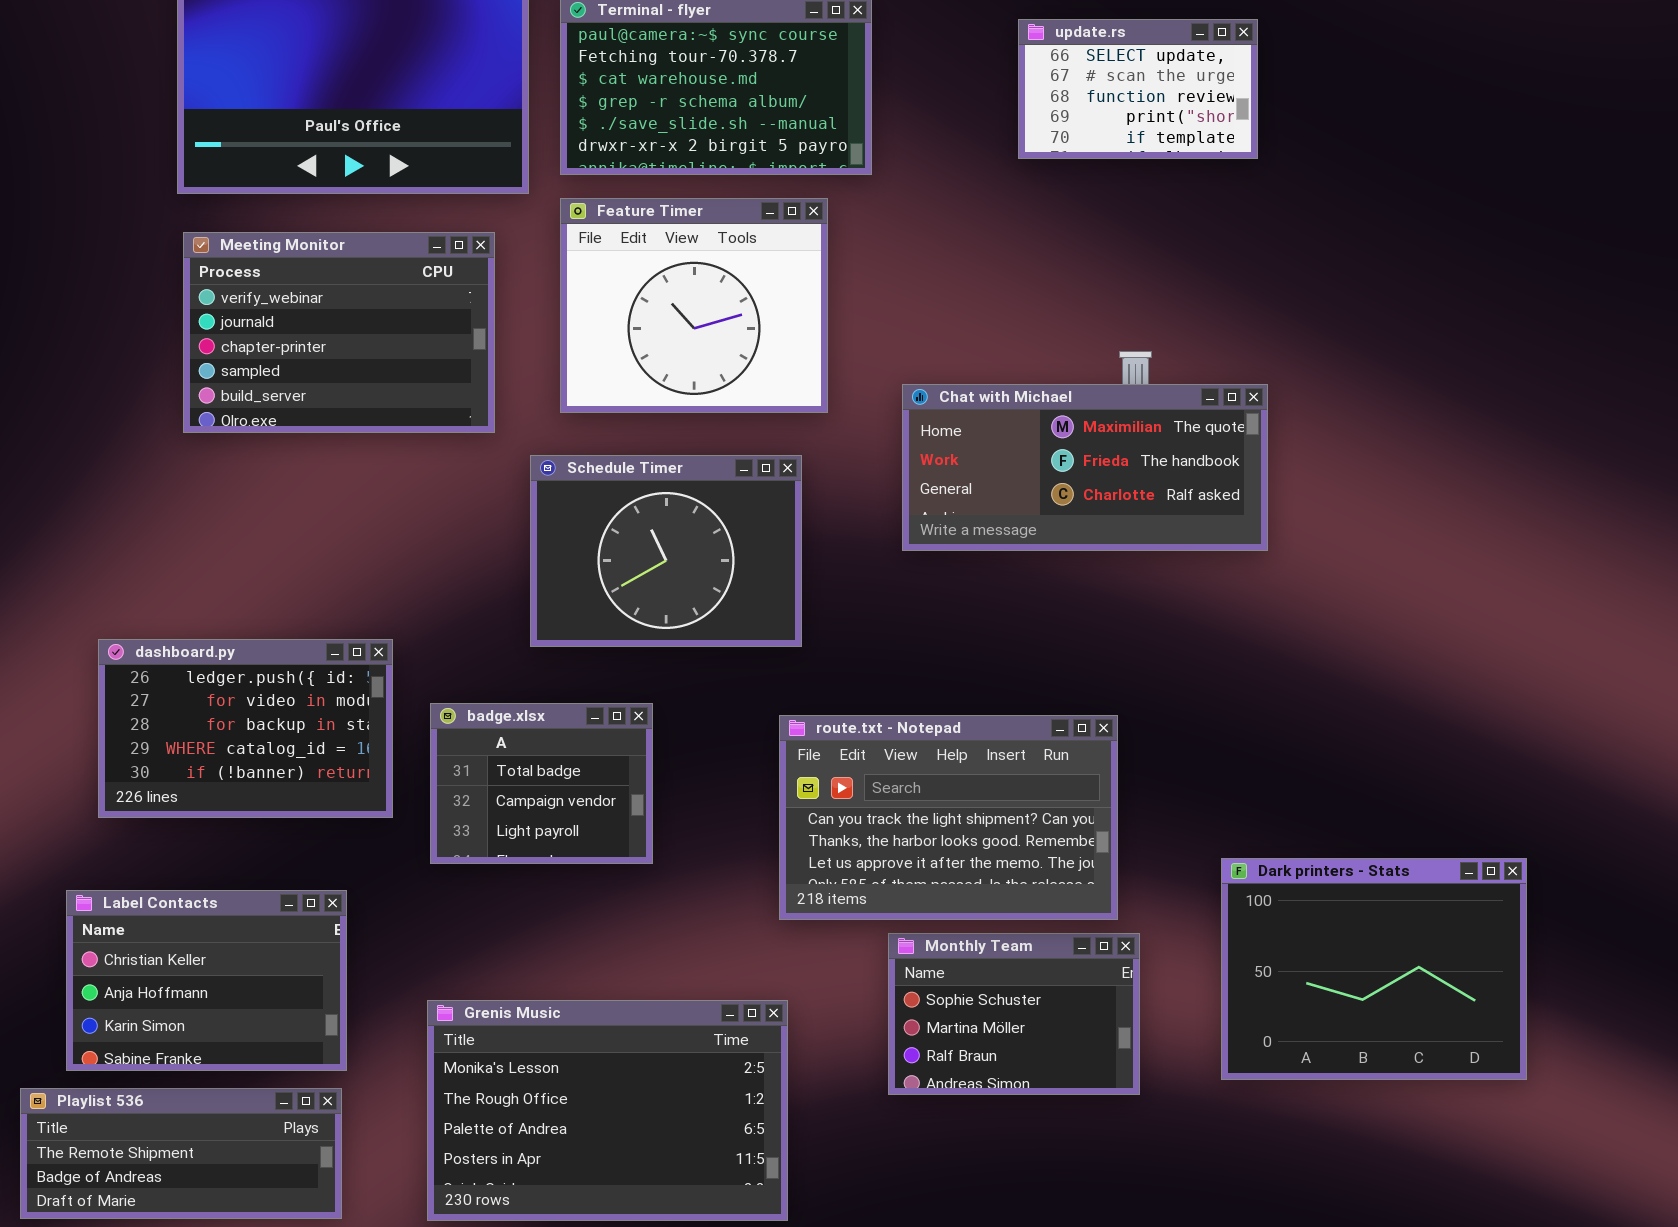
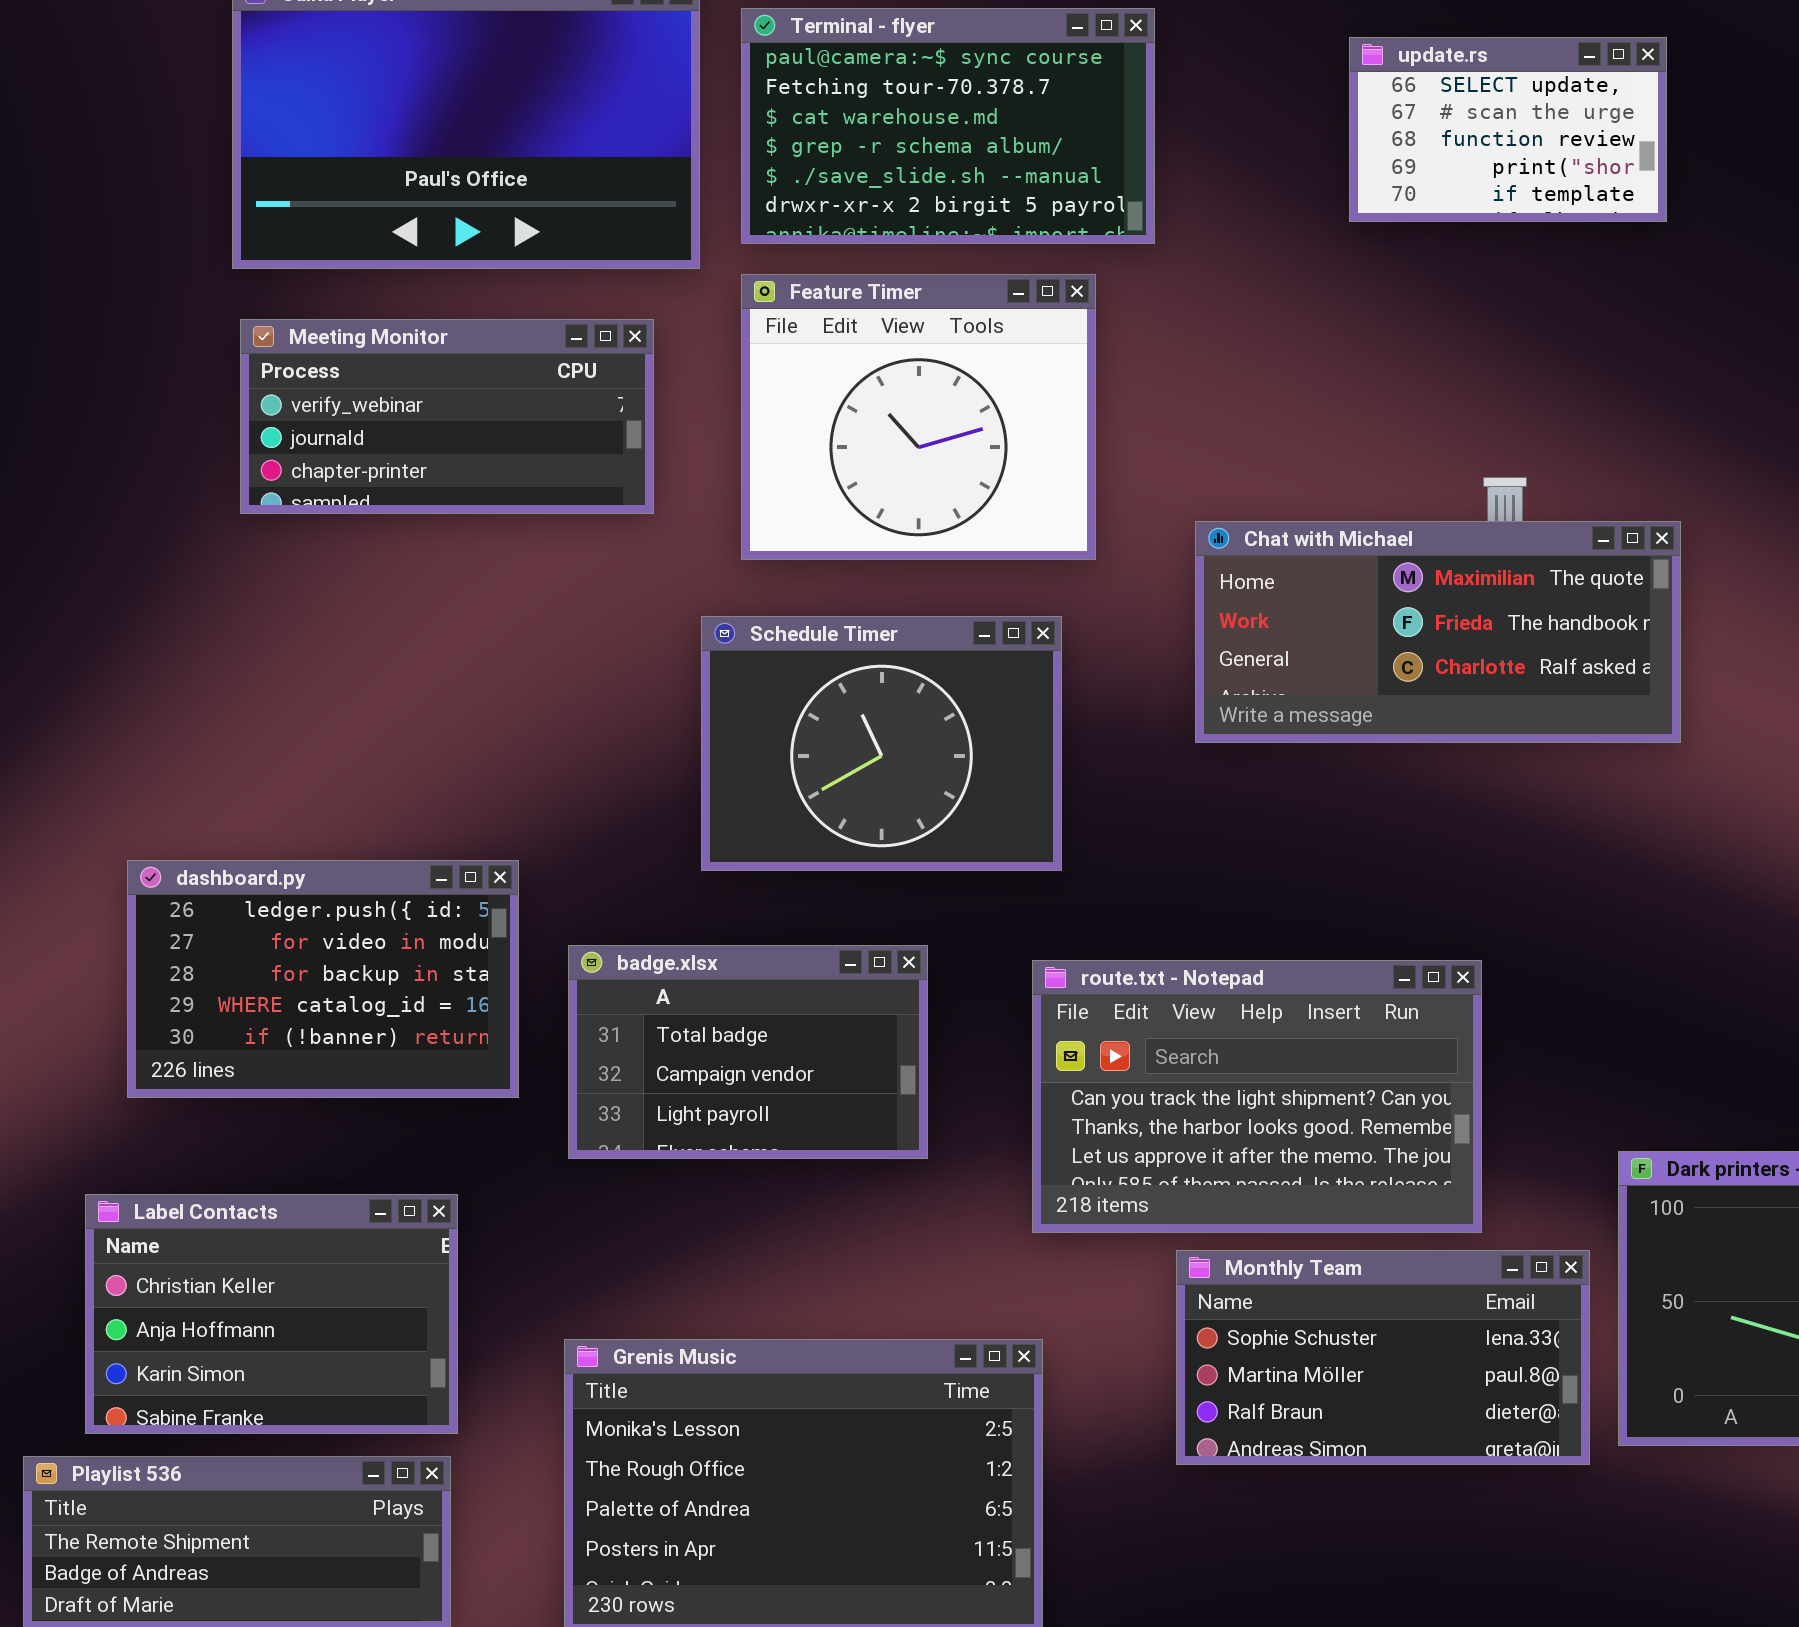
Meeting Monitor: [183,232,495,433] -> [240,319,654,514], resized
badge.xlsx: [430,703,653,864] -> [568,945,928,1159], resized
Monthly Team: [888,933,1140,1095] -> [1176,1250,1590,1465], resized

